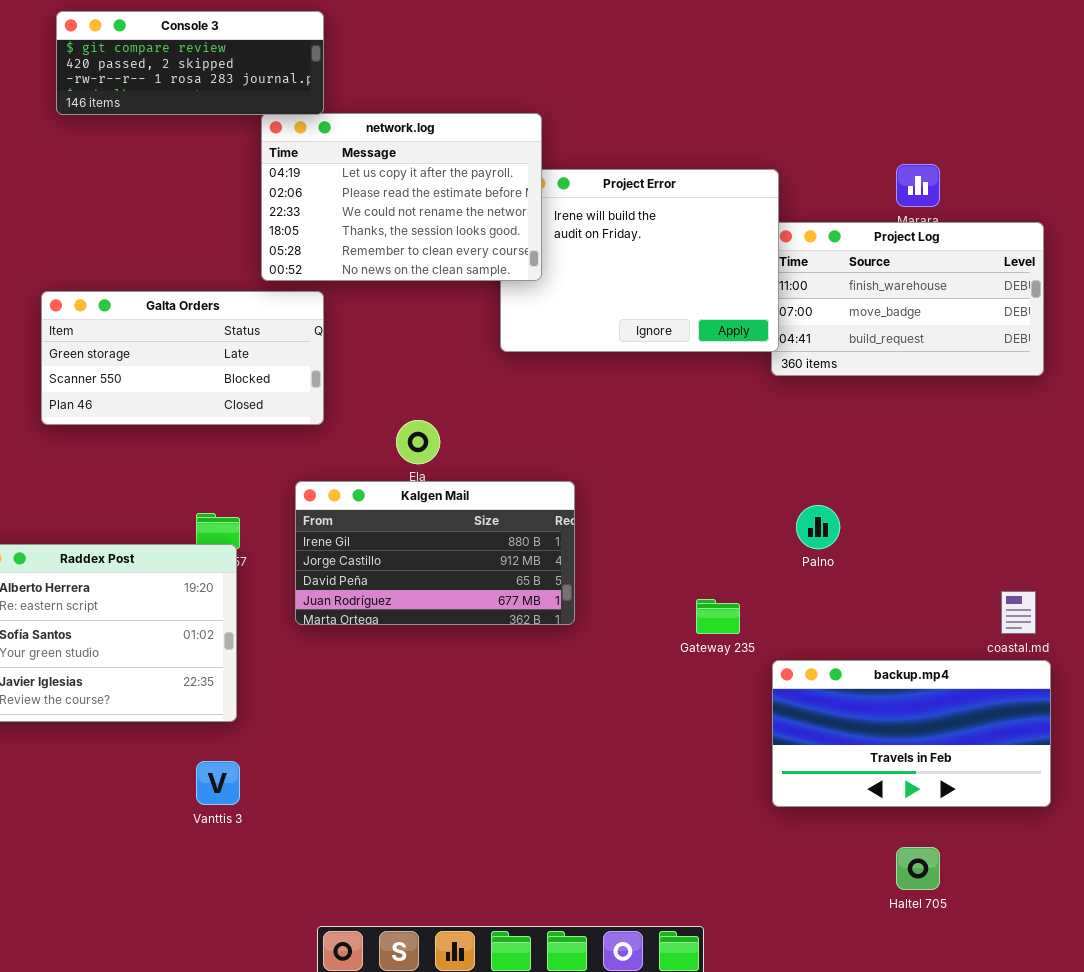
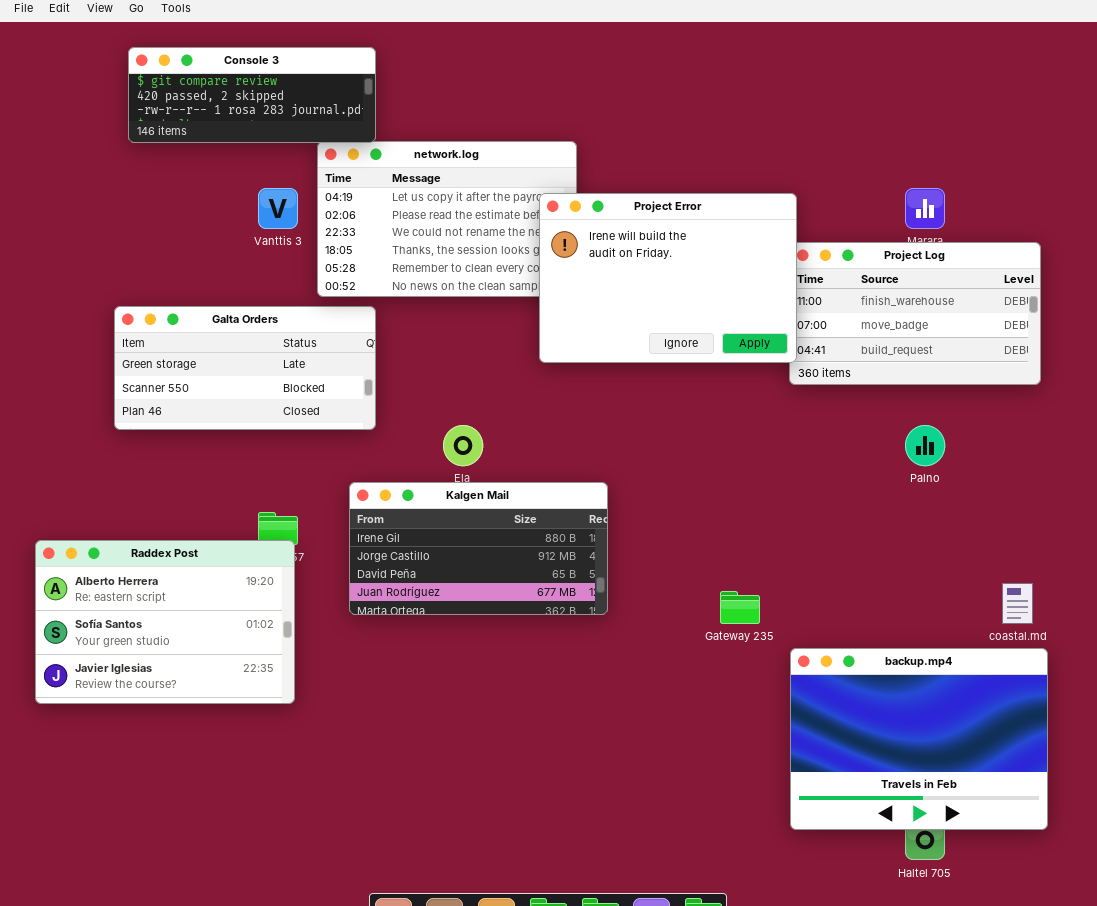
Project Error: [500,169,779,352] -> [539,193,797,363], raised
Palno: [796,505,840,549] -> [905,425,945,466], moved
backup.mp4: [772,660,1051,807] -> [790,648,1048,830], resized
Vanttis 3: [196,761,240,805] -> [258,188,298,229], moved

